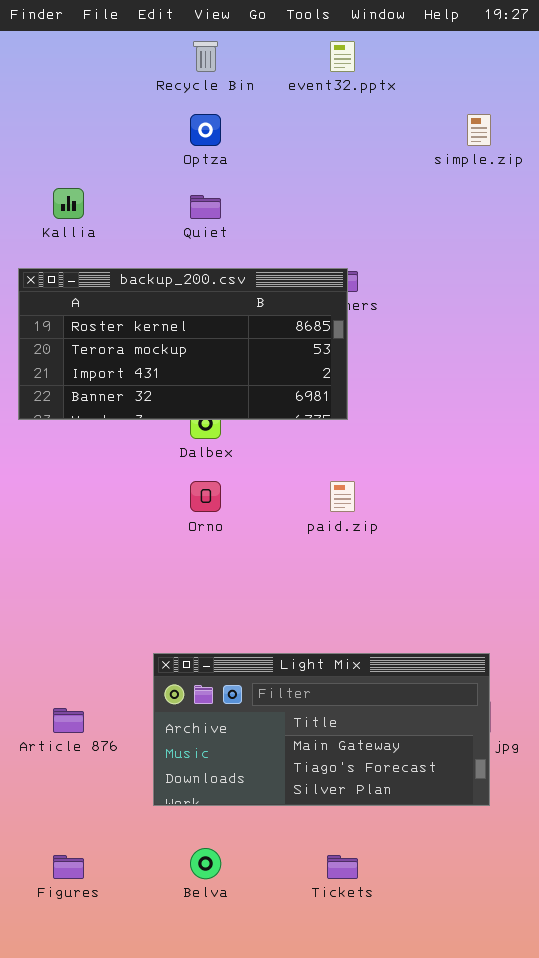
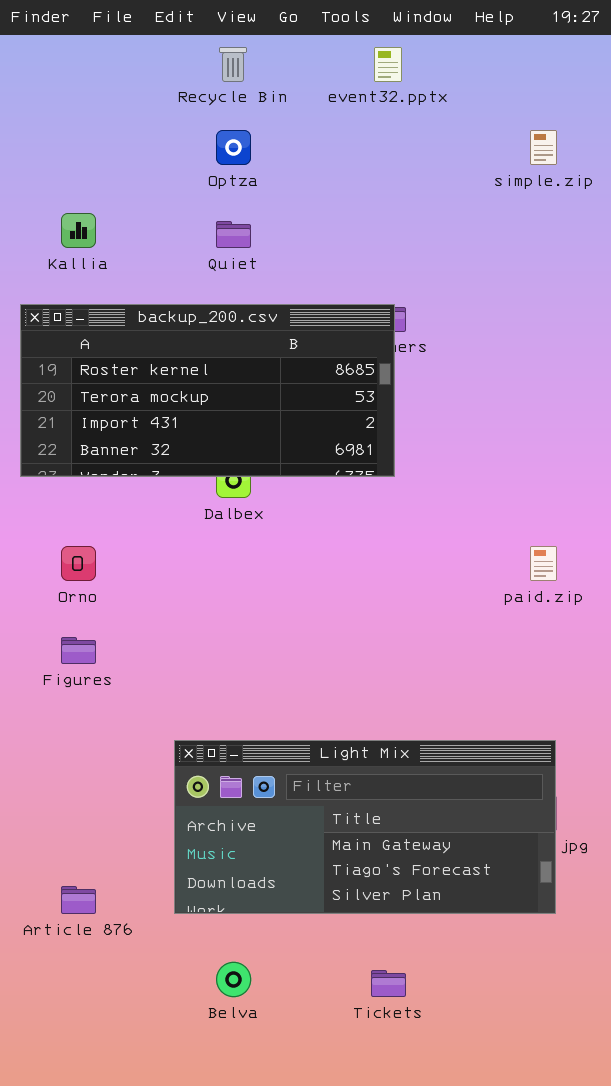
Orno: [190,481,221,512] -> [61,546,96,581], moved
paid.zip: [330,481,355,512] -> [530,546,557,581], moved
Article 876: [53,708,84,733] -> [61,886,96,914], moved
Figures: [53,855,84,879] -> [61,637,96,664], moved

